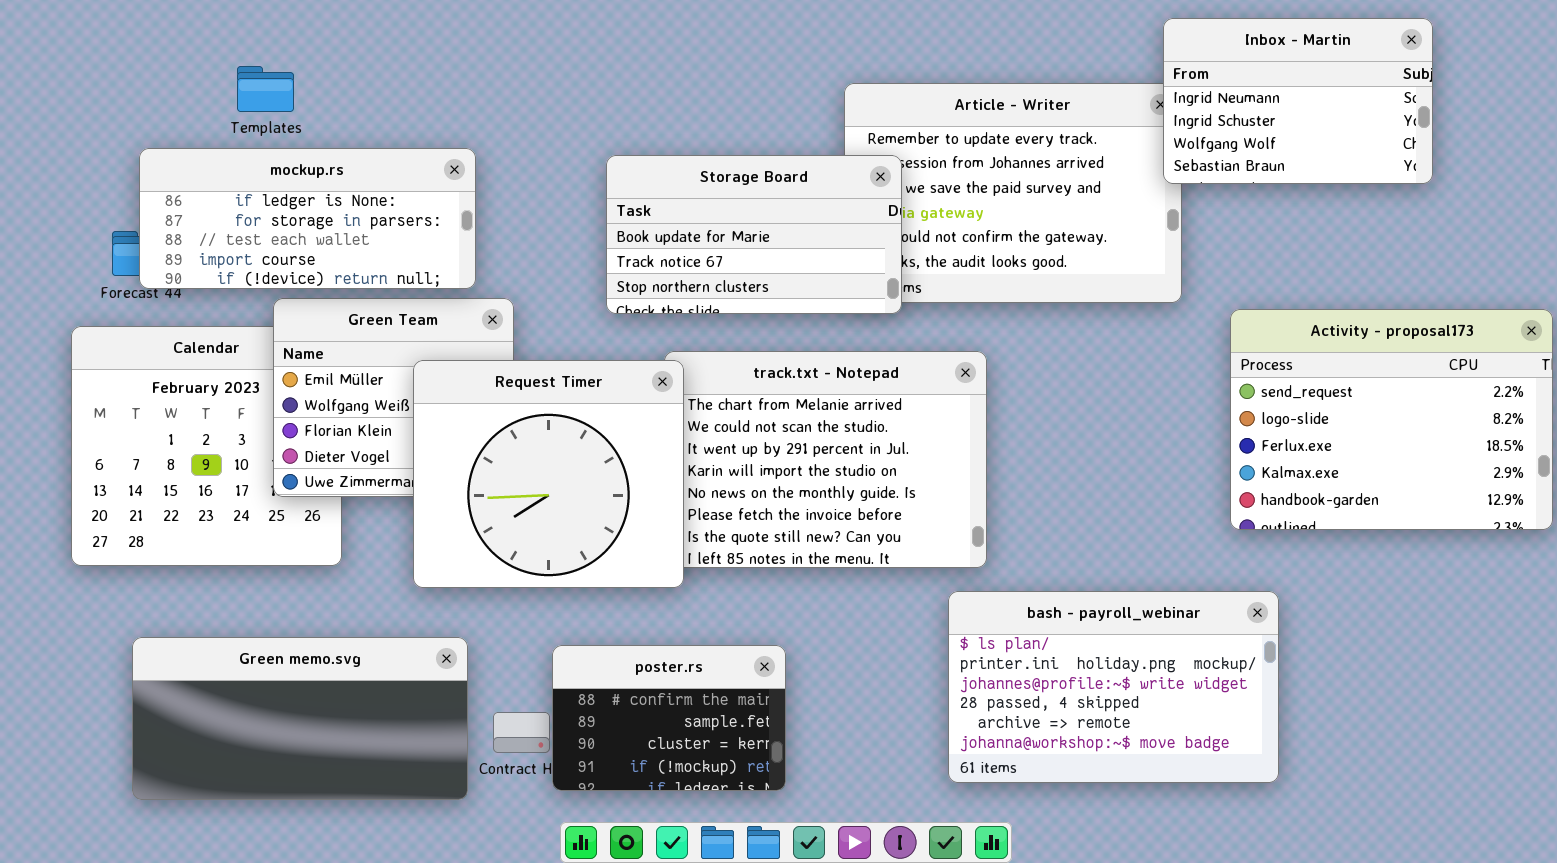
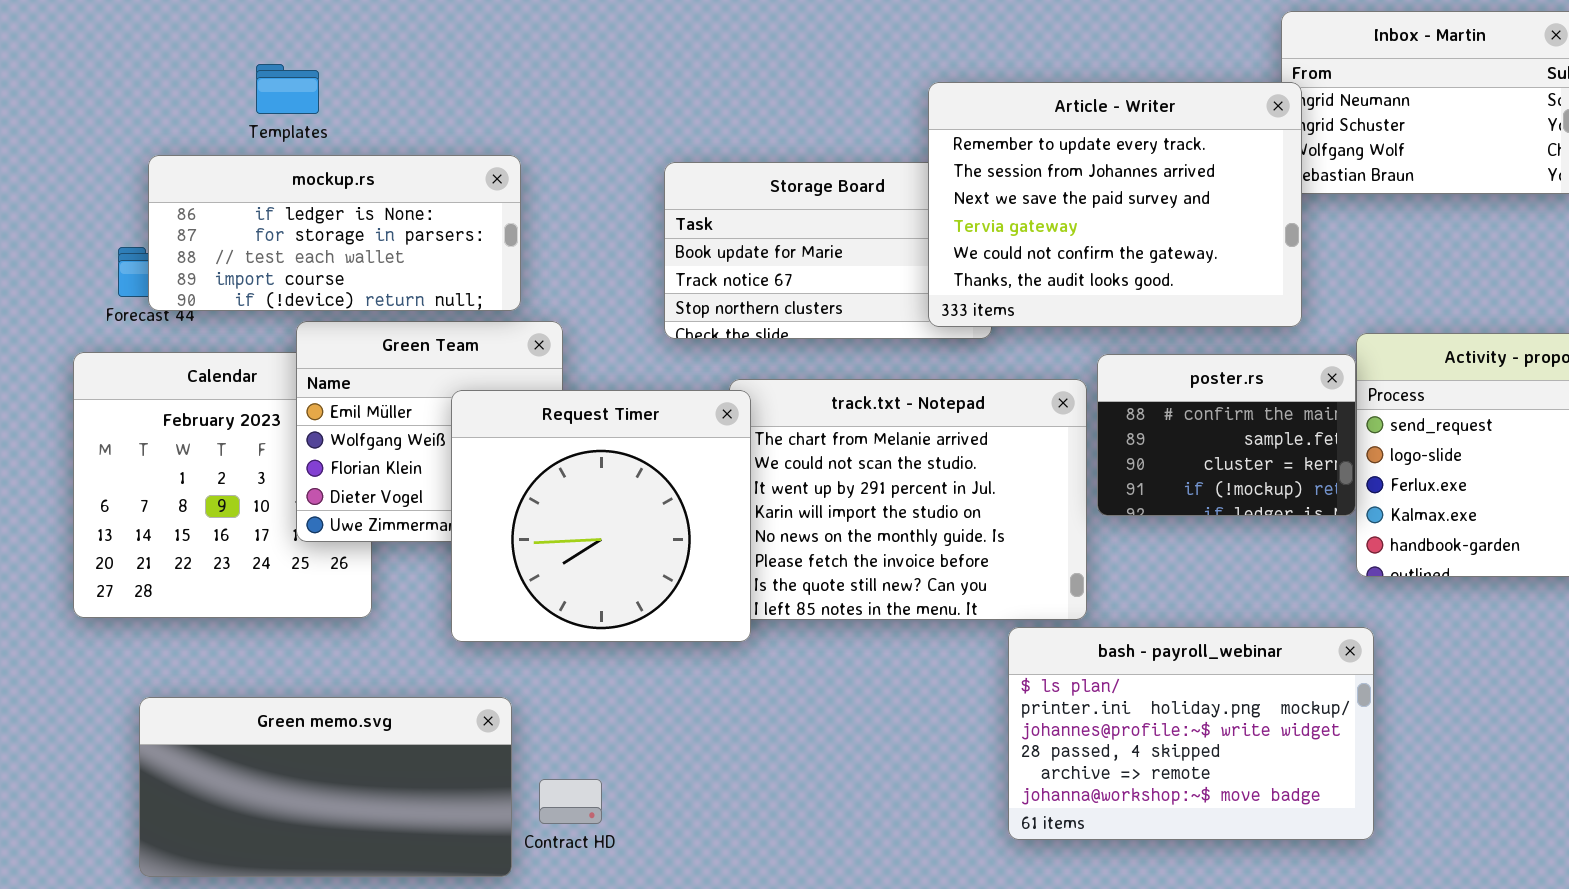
Article - Writer: [844,83,1182,303] -> [928,82,1302,327], raised
bash - payroll_webinar: [948,591,1279,783] -> [1008,627,1374,840], moved
poster.rs: [552,645,786,791] -> [1097,354,1356,516], moved

